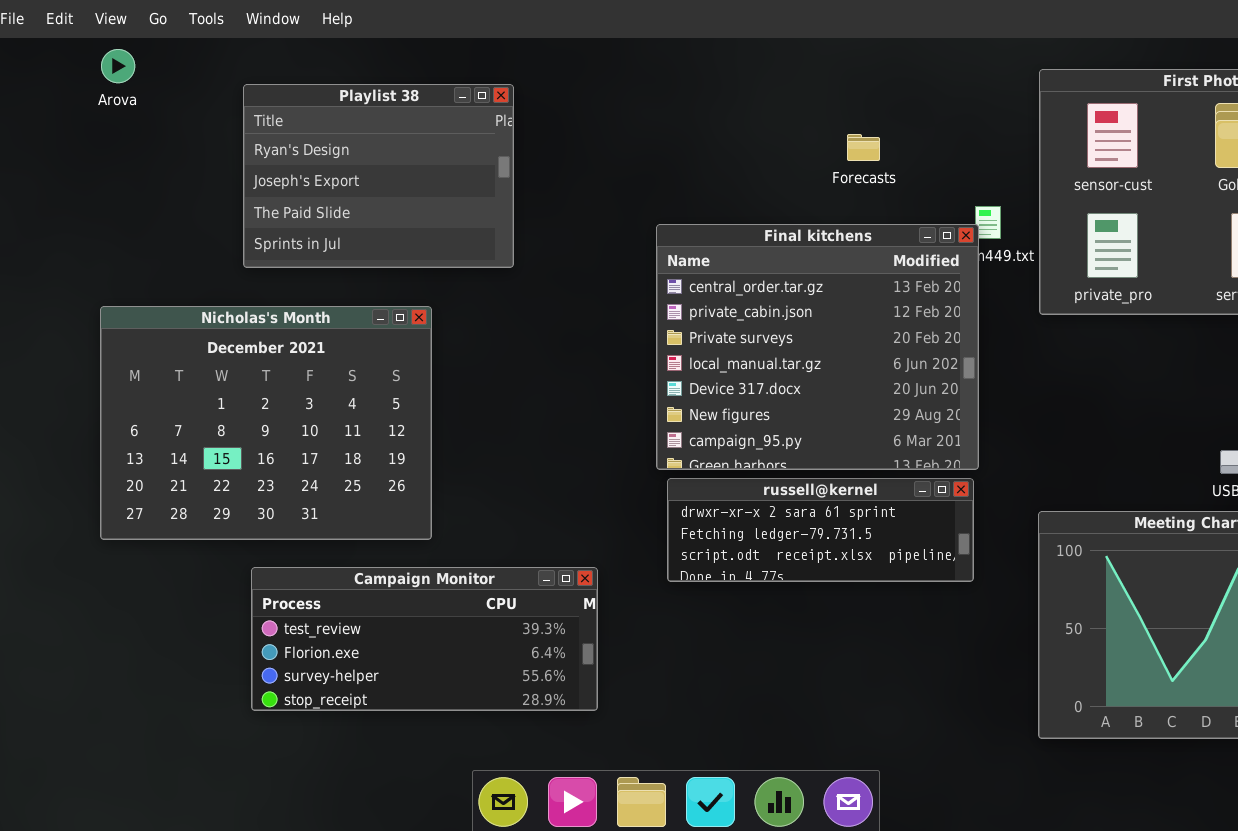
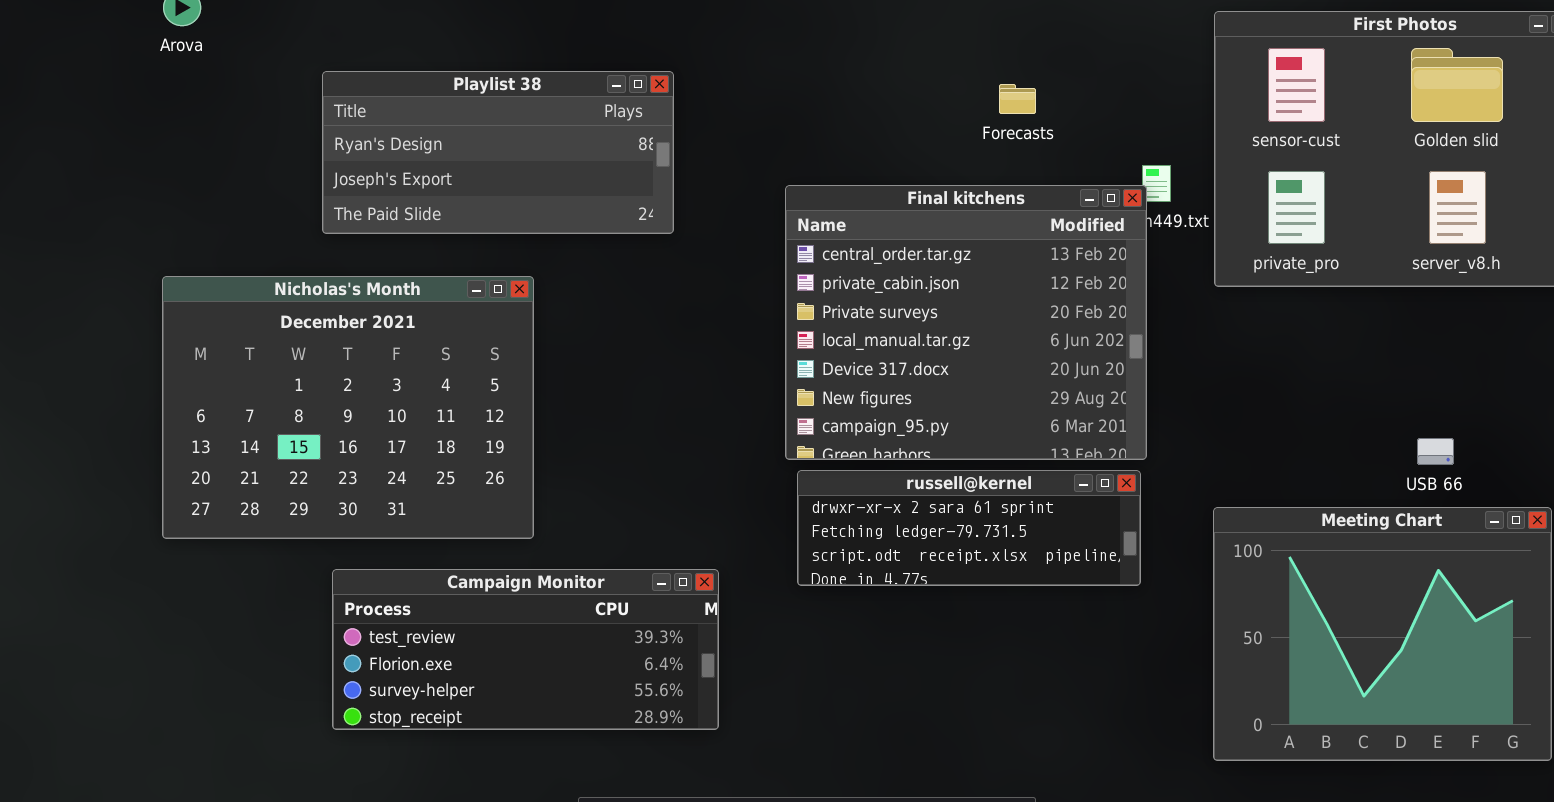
Playlist 38: [243,84,514,268] -> [322,71,674,234], resized

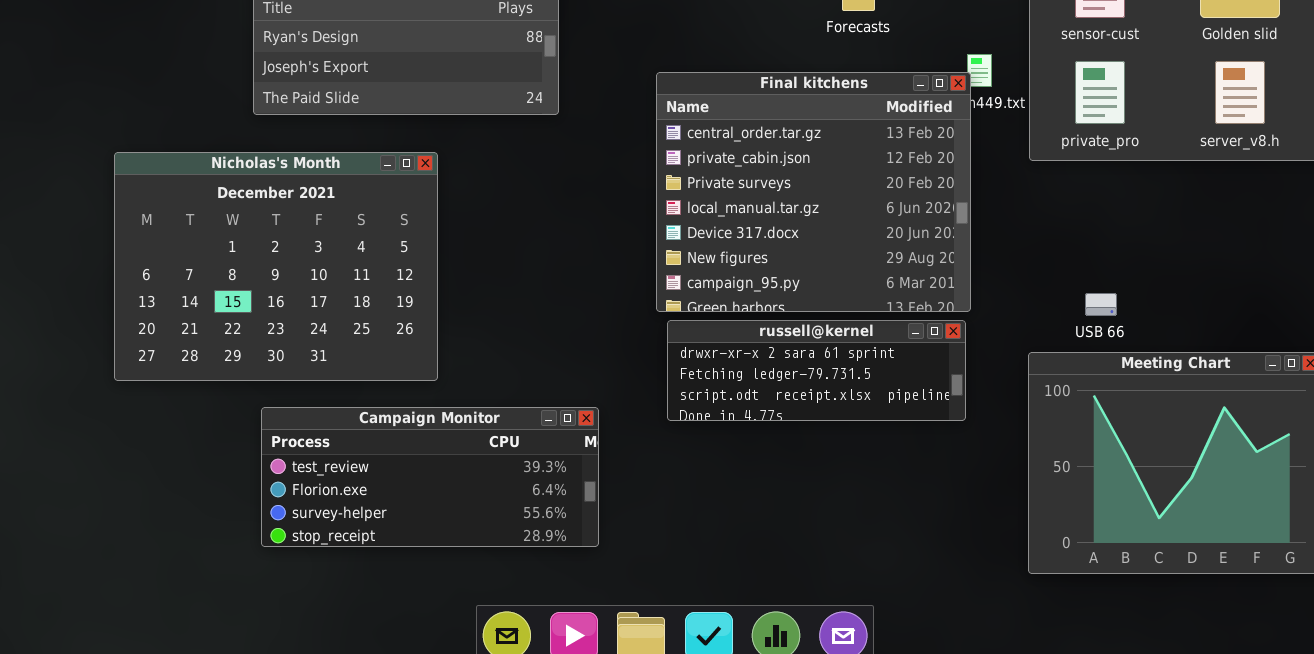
USB 66: [1417,438,1454,465] -> [1085,293,1117,316], moved

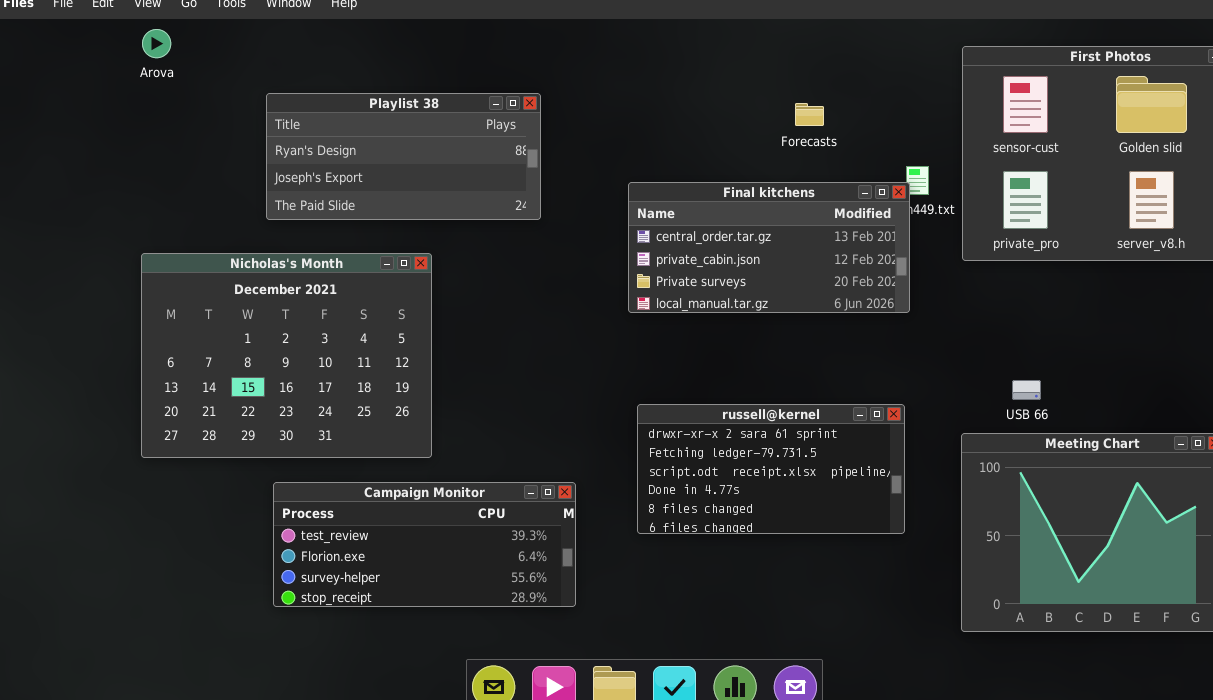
Final kitchens: [656,72,971,312] -> [628,182,910,313], resized
russell@kernel: [667,320,966,421] -> [637,404,905,534], resized

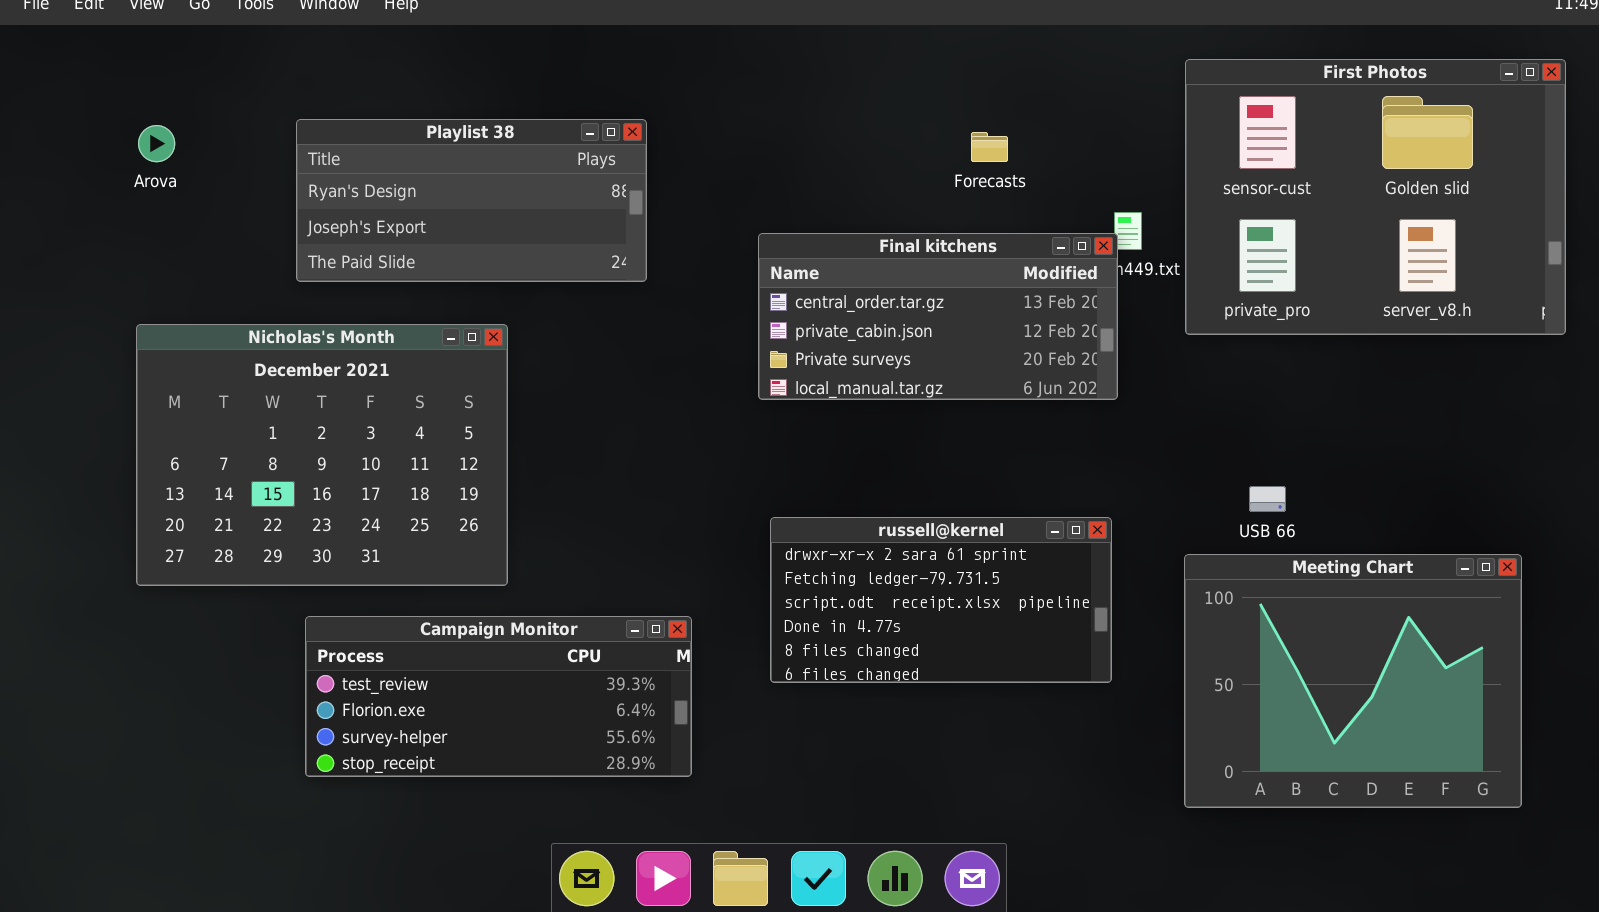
Arova: [142,29,171,58] -> [138,125,175,162], moved

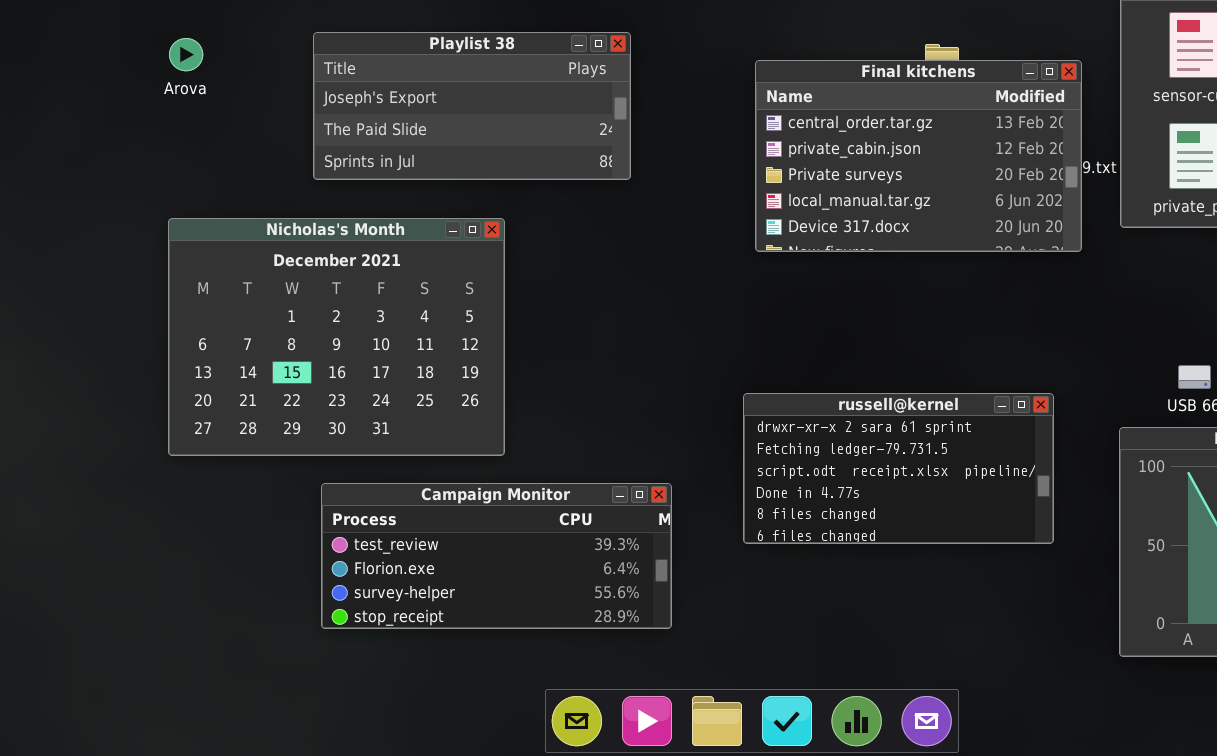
Playlist 38: [296,119,647,282] -> [313,32,631,180], scrolled down 1 row
Final kitchens: [758,233,1118,400] -> [755,60,1082,252], moved, resized

